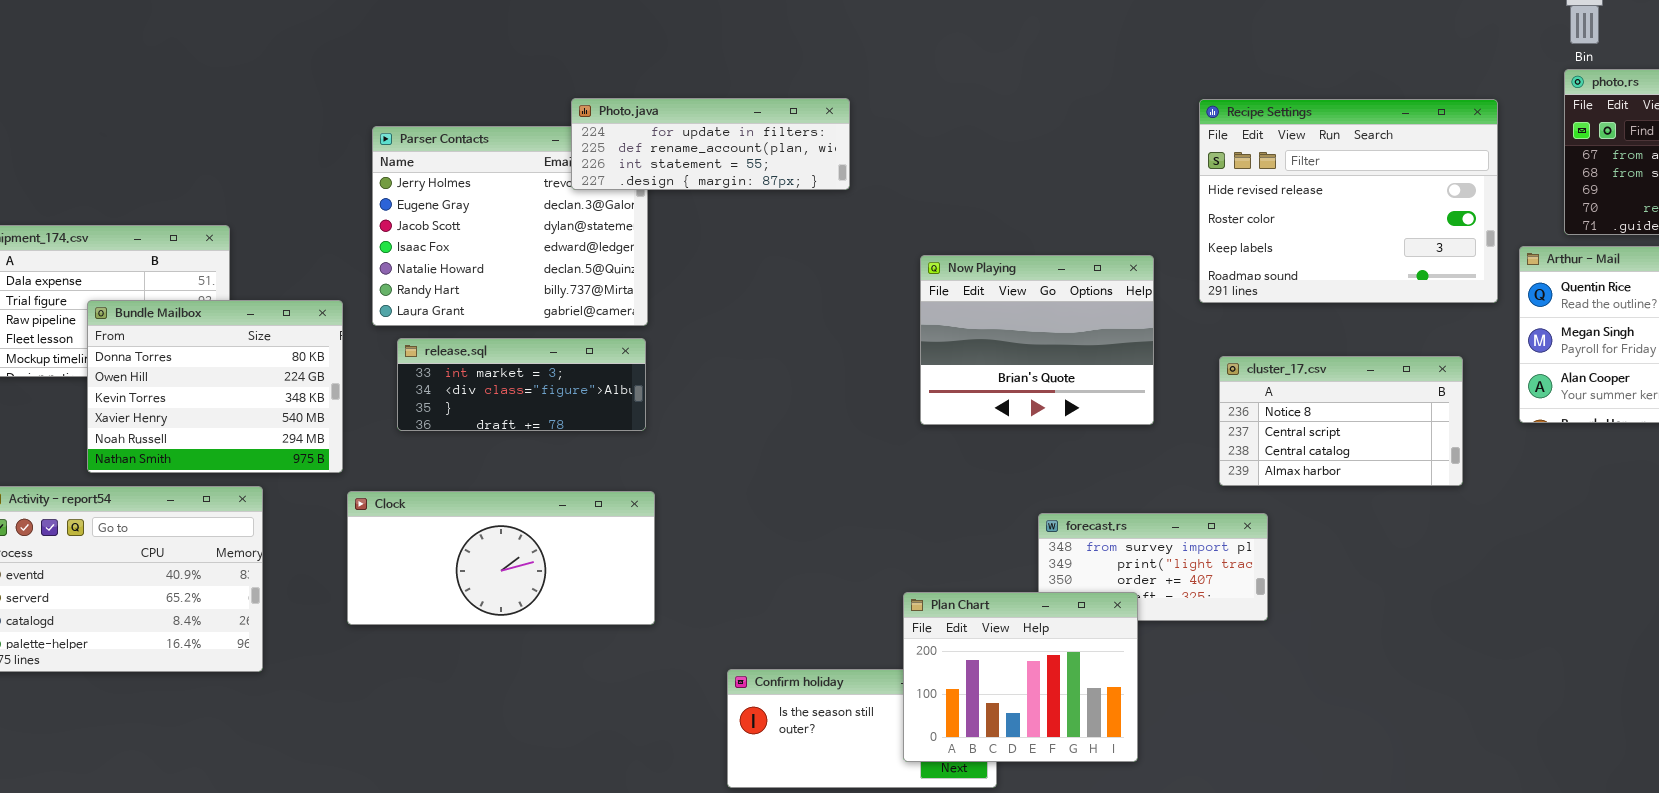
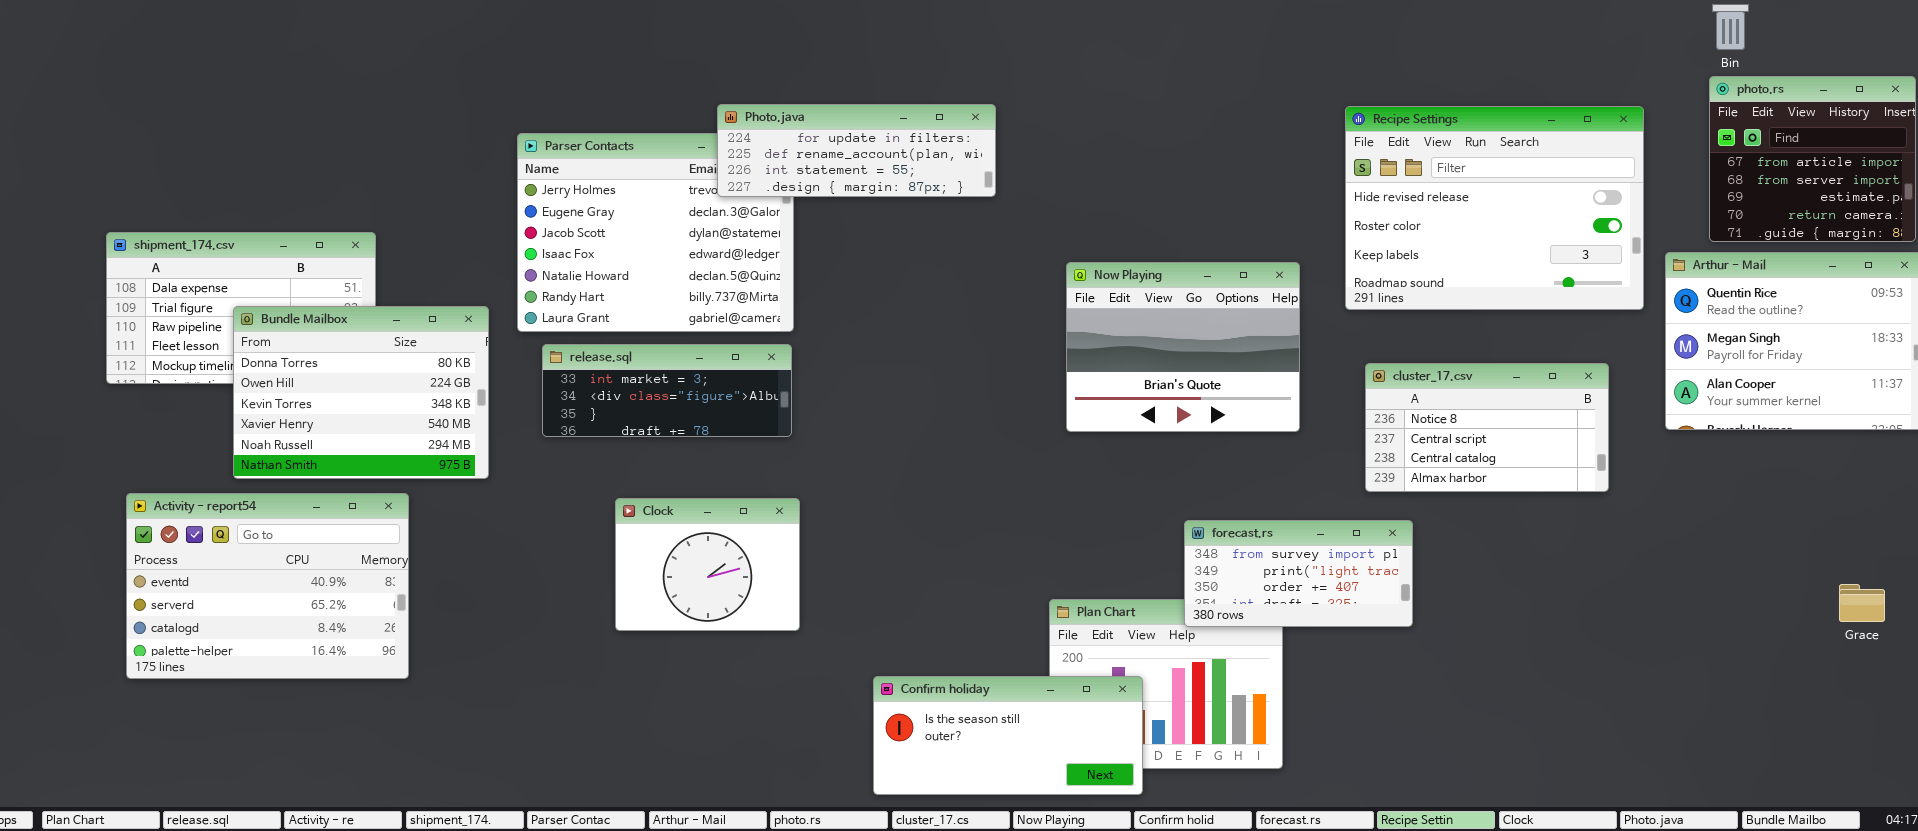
Clock: [347,491,655,625] -> [615,498,800,631], resized
forecast.rs: [1038,513,1268,621] -> [1184,520,1413,627], raised
Confirm holiday: [727,669,997,788] -> [873,676,1143,795], raised

